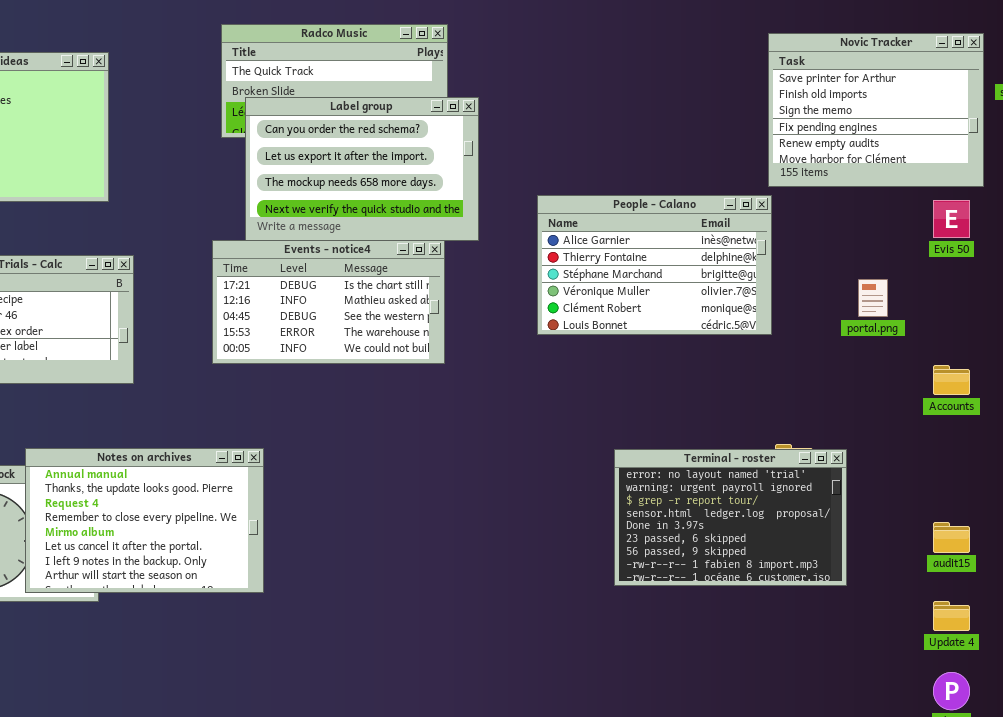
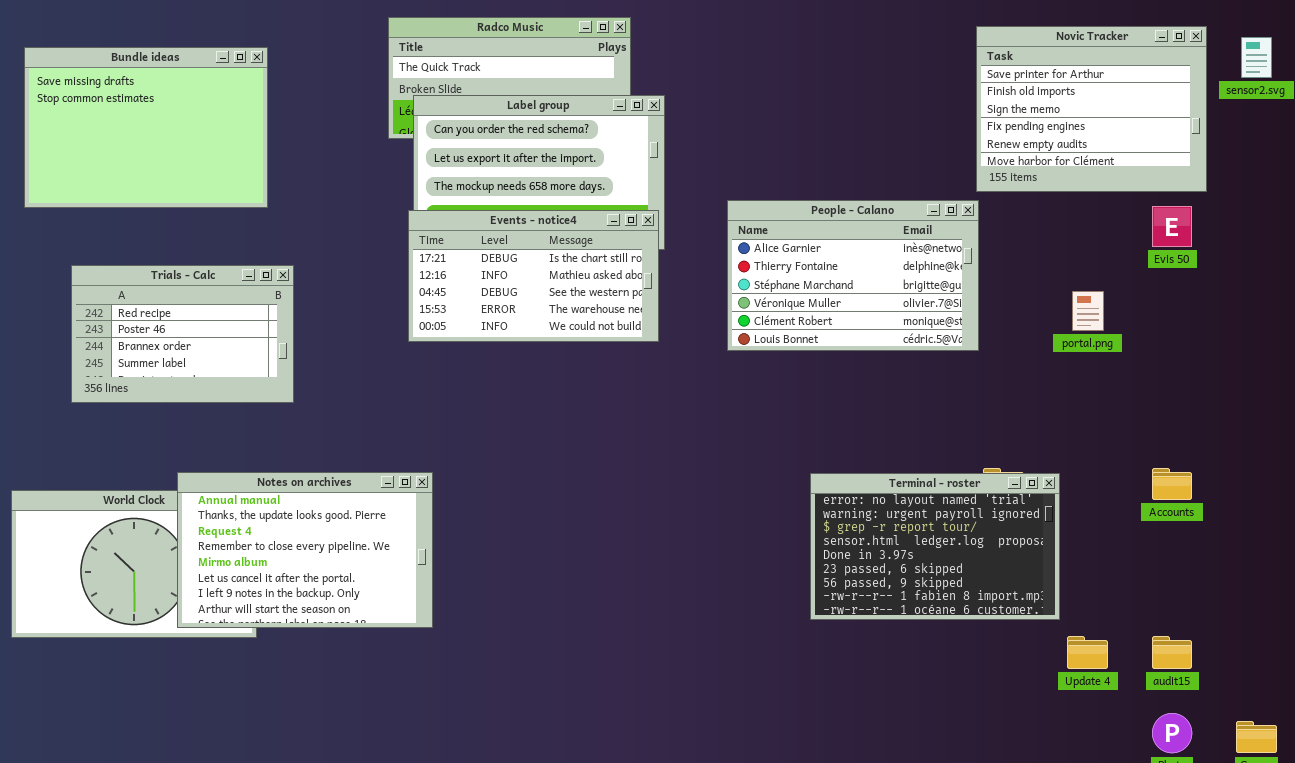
Events - notice4: [212,240,445,364] -> [408,210,659,342], moved
Accounts: [933,365,970,395] -> [1152,468,1192,500], moved
audit15: [933,522,970,553] -> [1152,636,1192,669], moved
Update 4: [933,601,970,631] -> [1067,636,1108,669], moved

